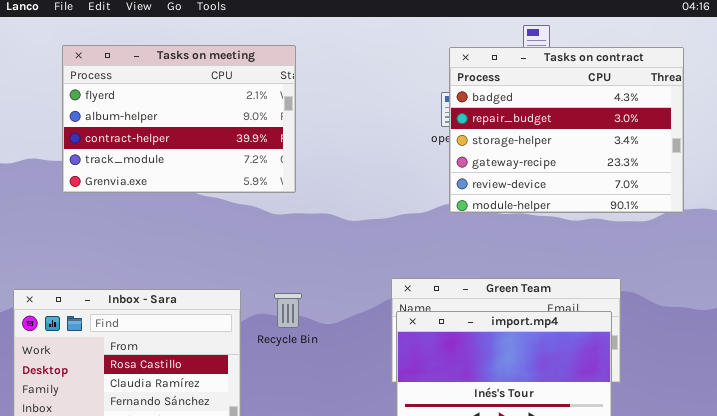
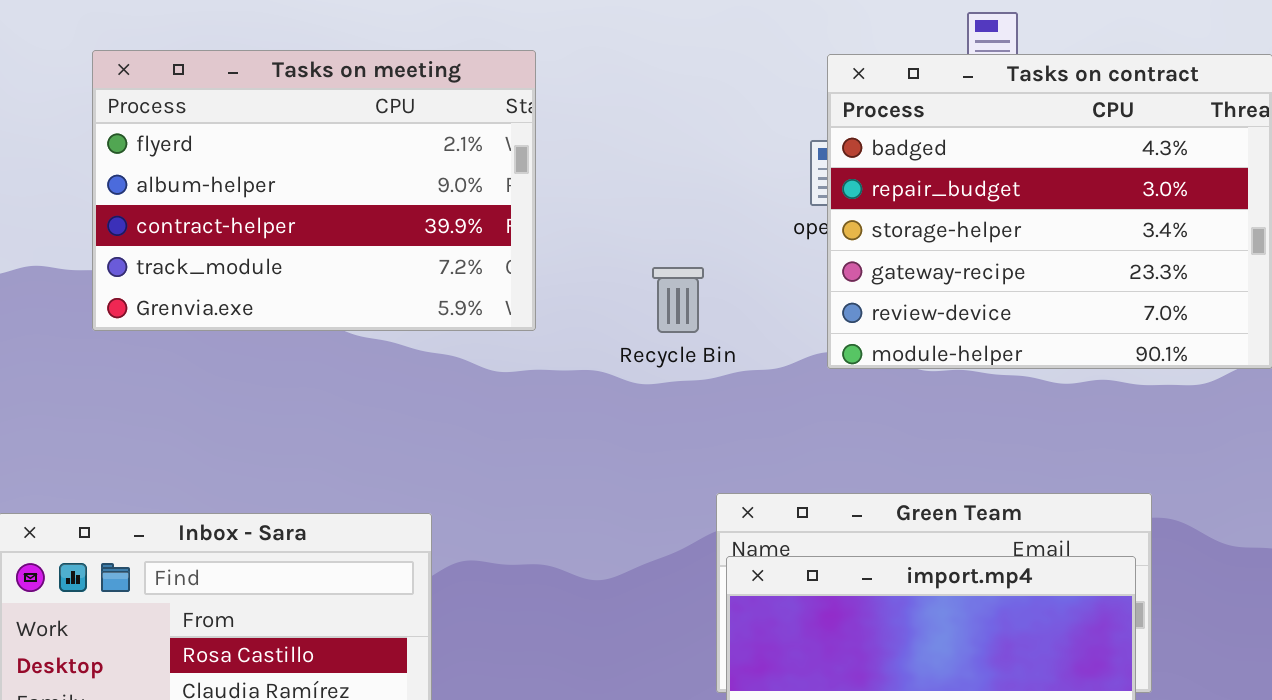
Recycle Bin: [274,293,302,328] -> [652,267,704,333], moved

